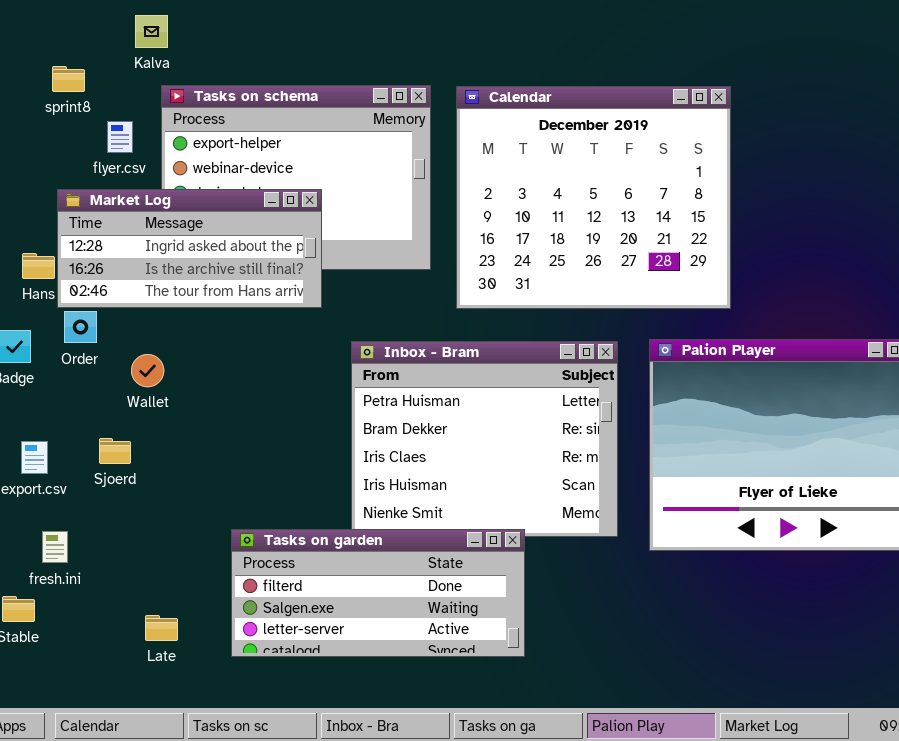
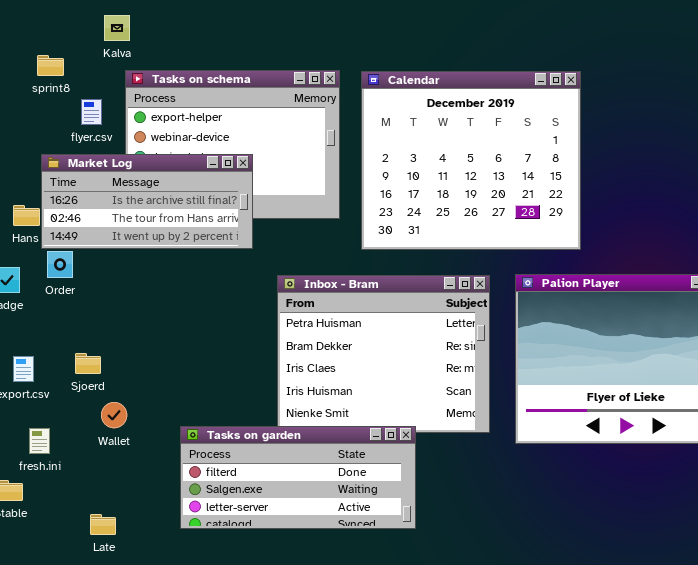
Market Log: [57,189,322,308] -> [41,154,253,249], scrolled down 1 row
Wallet: [131,354,164,387] -> [101,402,127,428], moved
Late: [145,615,178,641] -> [90,514,116,535], moved

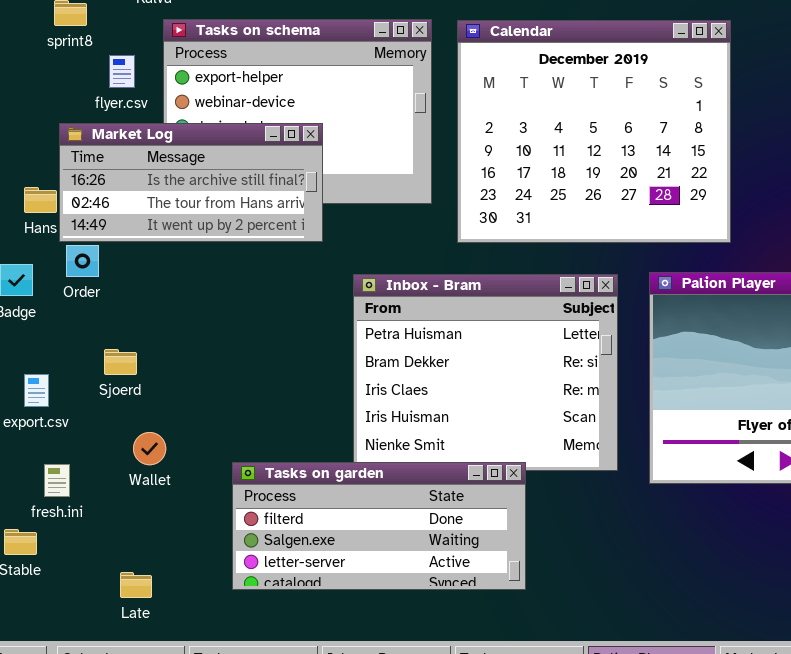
Sjoerd: [75,353,101,374] -> [104,349,137,375], moved

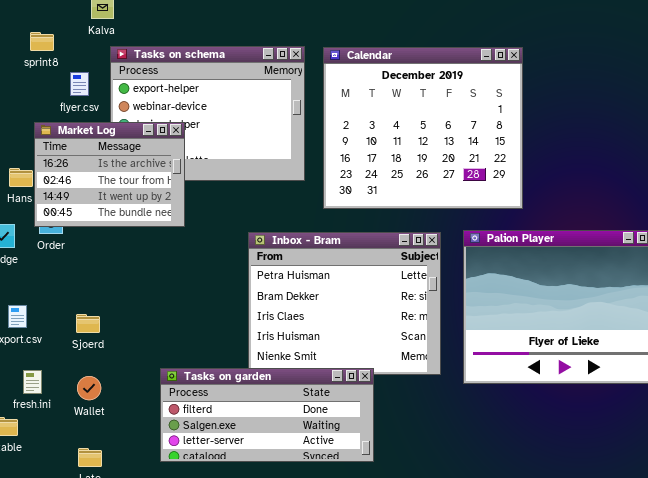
Market Log: [59,123,323,242] -> [34,122,185,227], resized
Sjoerd: [104,349,137,375] -> [76,314,100,333], moved
Wallet: [133,432,166,465] -> [77,376,101,400], moved

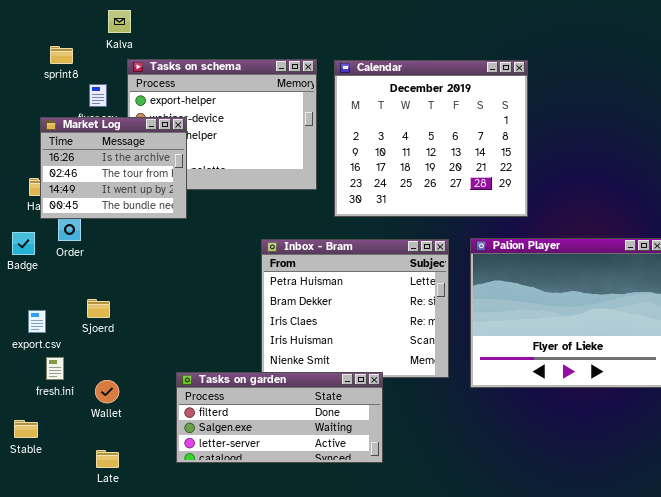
Market Log: [34,122,185,227] -> [40,117,187,219], moved
Sjoerd: [76,314,100,333] -> [87,299,110,318], moved
fresh.ini: [23,370,42,394] -> [46,357,64,380], moved

